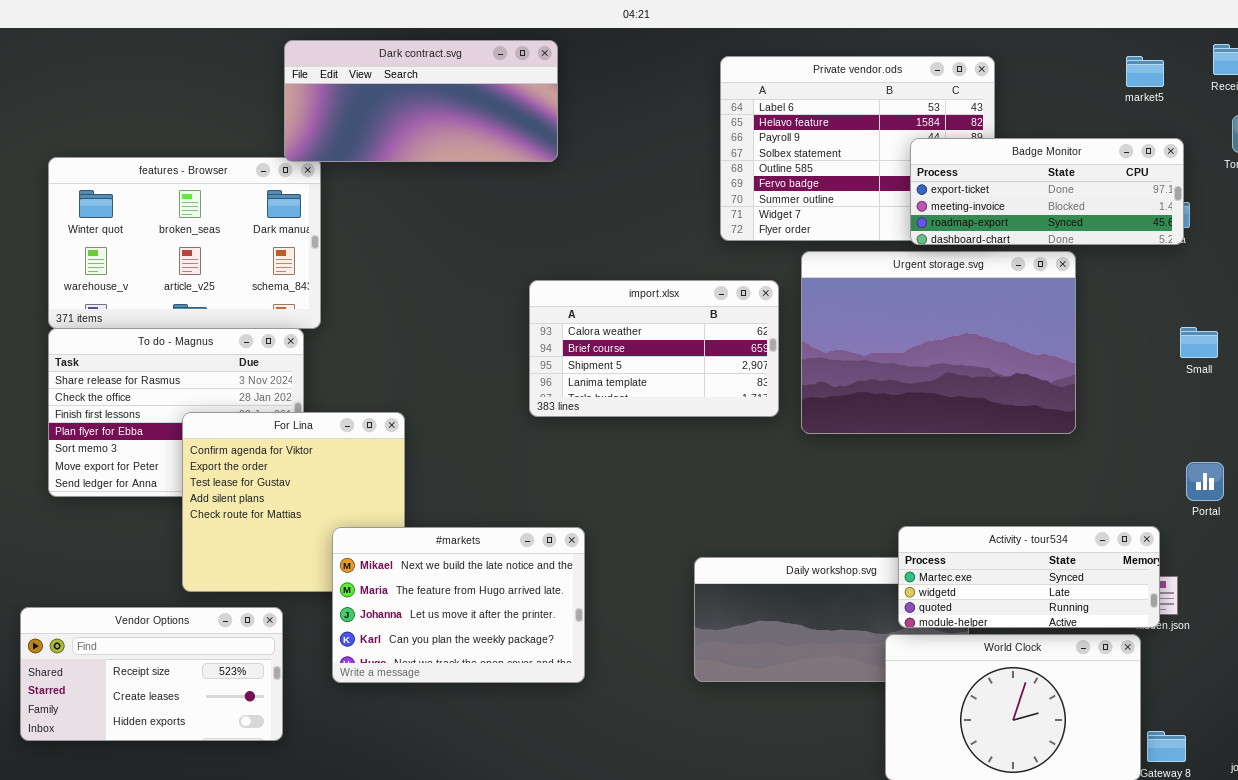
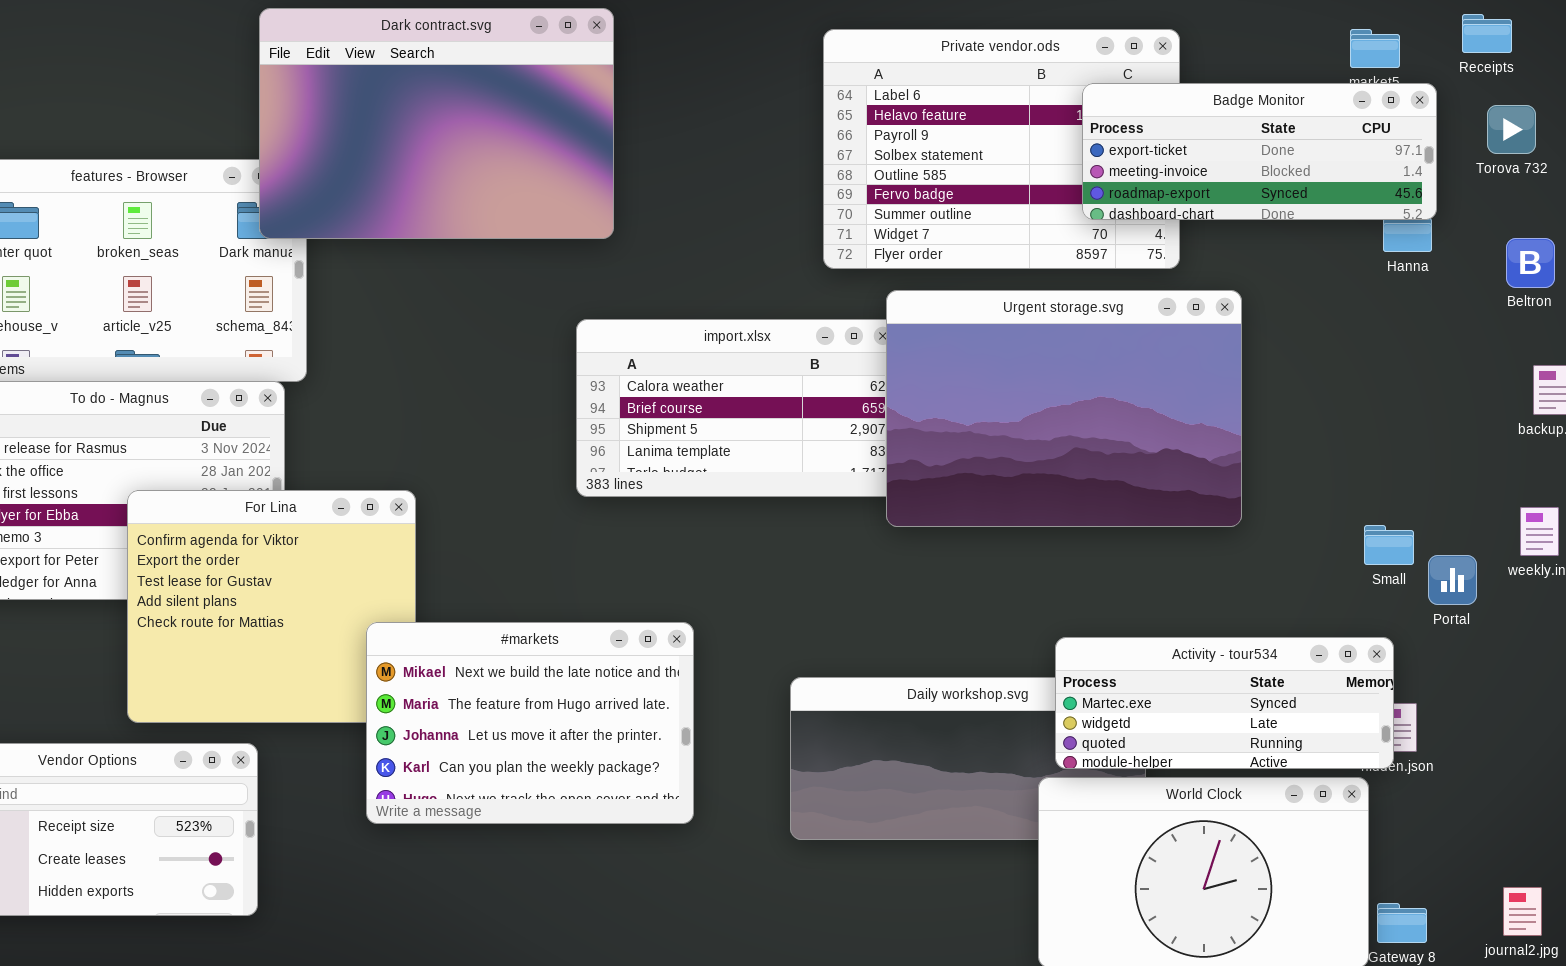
Dark contract.svg: [284,40,558,162] -> [259,8,614,239], resized
Badge Monitor: [910,138,1184,245] -> [1082,83,1437,220], moved
Urgent storage.svg: [801,251,1076,434] -> [886,290,1242,527], moved
Small: [1180,327,1218,358] -> [1364,525,1414,565], moved
#markets: [332,527,585,683] -> [366,622,694,824], moved

